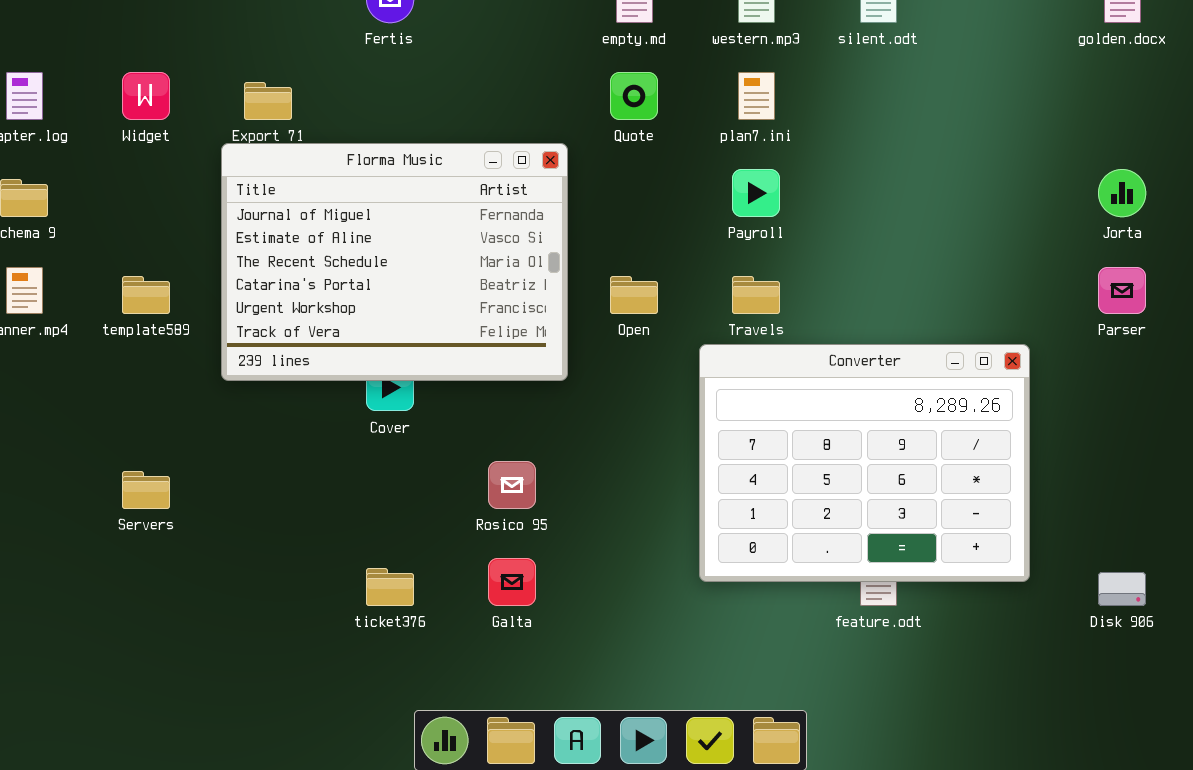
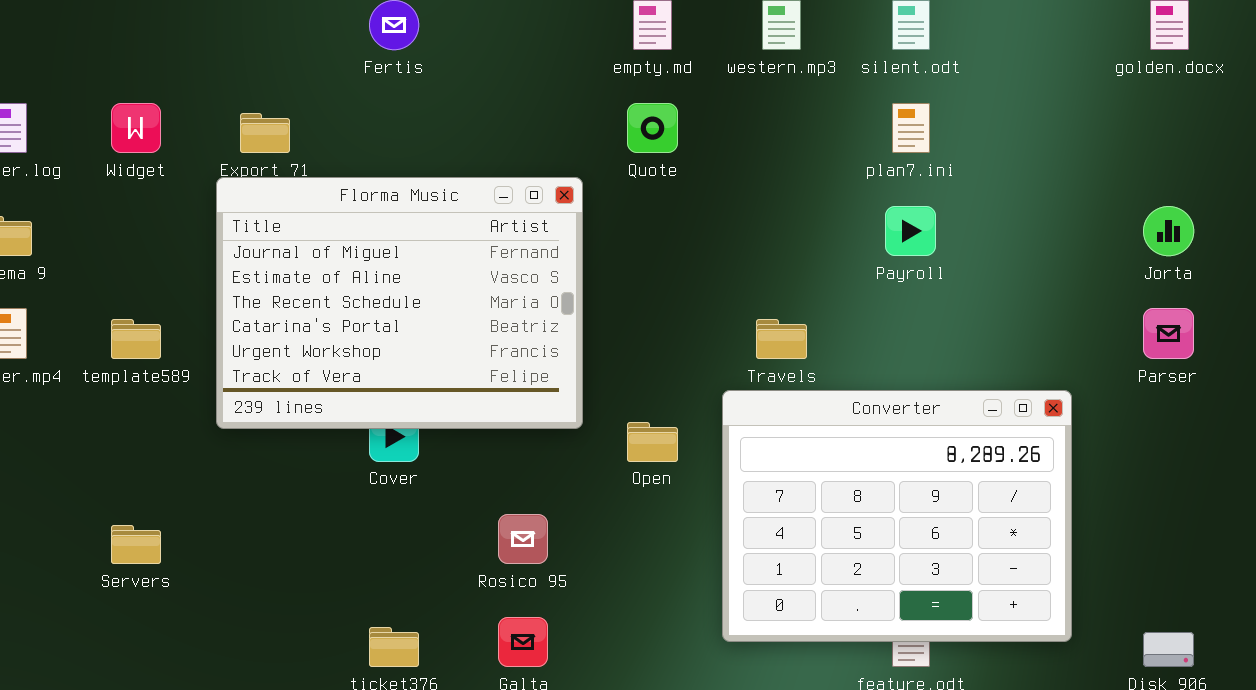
plan7.ini: [738,72,775,120] -> [892,103,930,153], moved
Payroll: [732,169,780,217] -> [885,206,936,256], moved
Open: [610,276,658,314] -> [627,422,678,462], moved

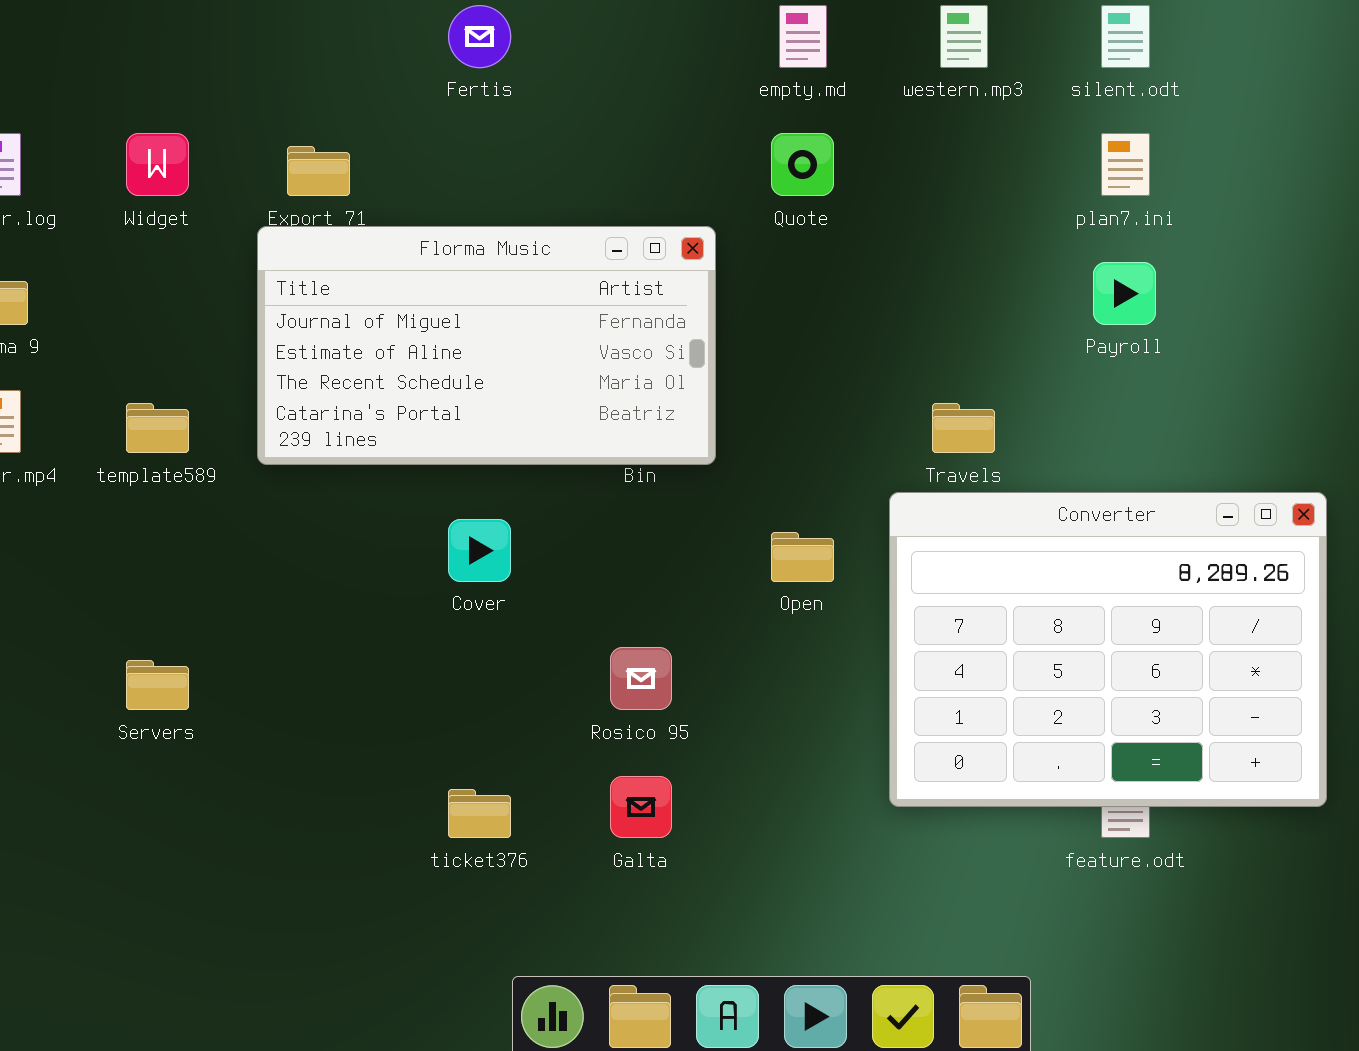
Florma Music: [216,177,583,429] -> [257,226,716,465], resized

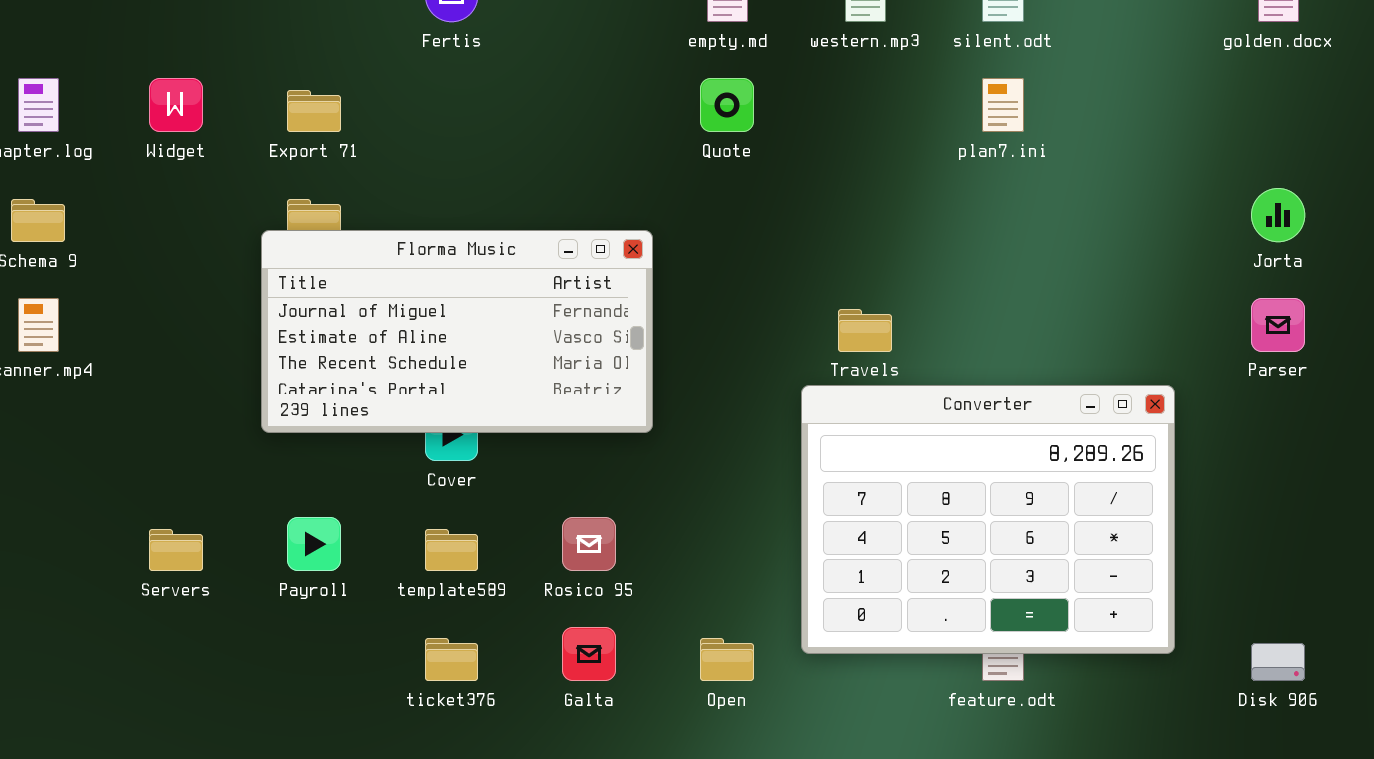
Florma Music: [257,226,716,465] -> [261,230,653,433], moved
Payroll: [1093,262,1156,325] -> [287,517,341,571], moved
template589: [126,403,189,453] -> [425,529,478,571], moved
Open: [771,532,834,582] -> [700,638,754,681], moved

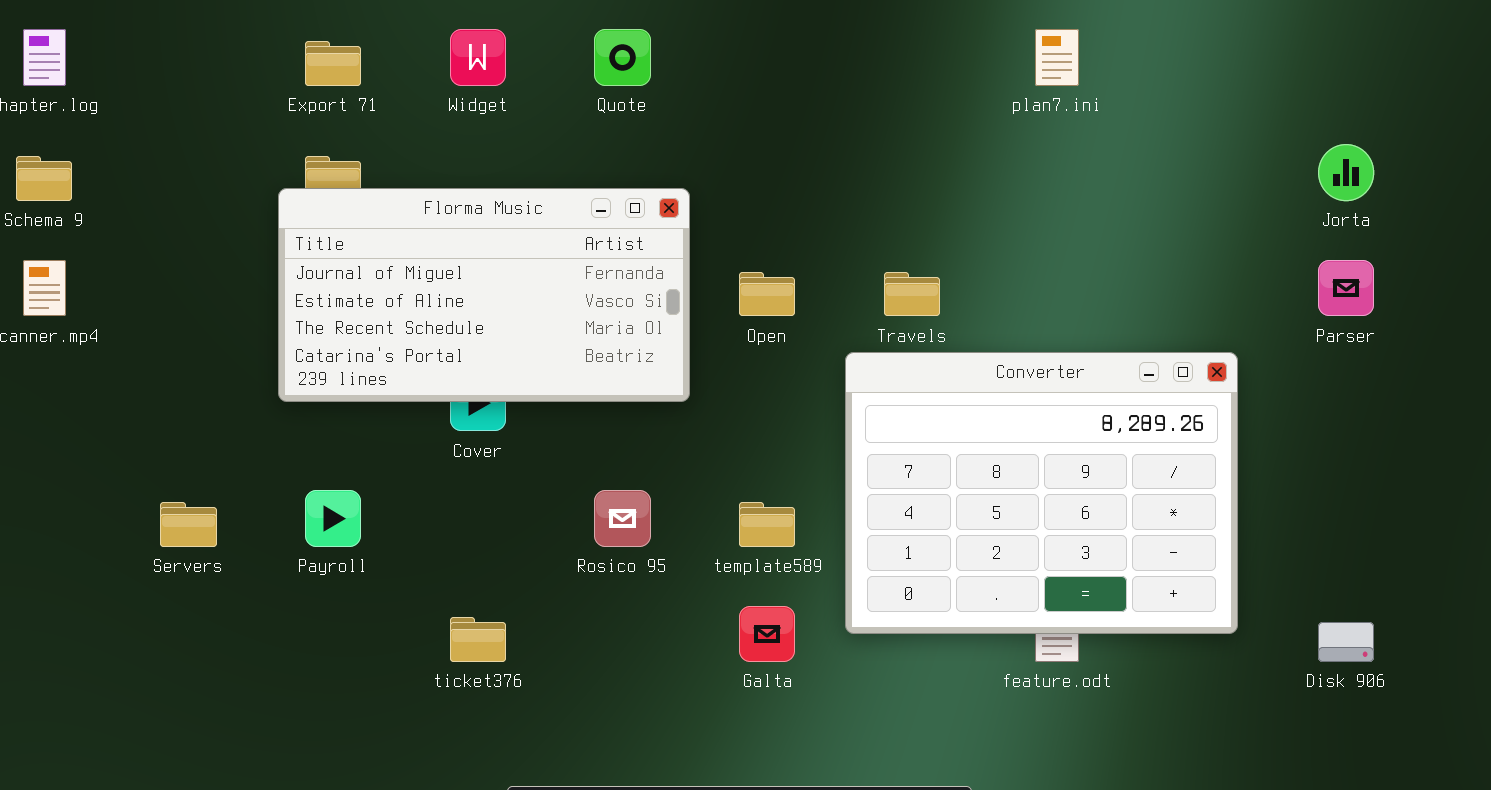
Widget: [149,78,203,132] -> [450,29,506,86], moved
Quote: [700,78,754,132] -> [594,29,651,86], moved
template589: [425,529,478,571] -> [739,502,795,547], moved
Galta: [562,627,616,681] -> [739,606,795,662], moved
Open: [700,638,754,681] -> [739,272,795,316], moved

